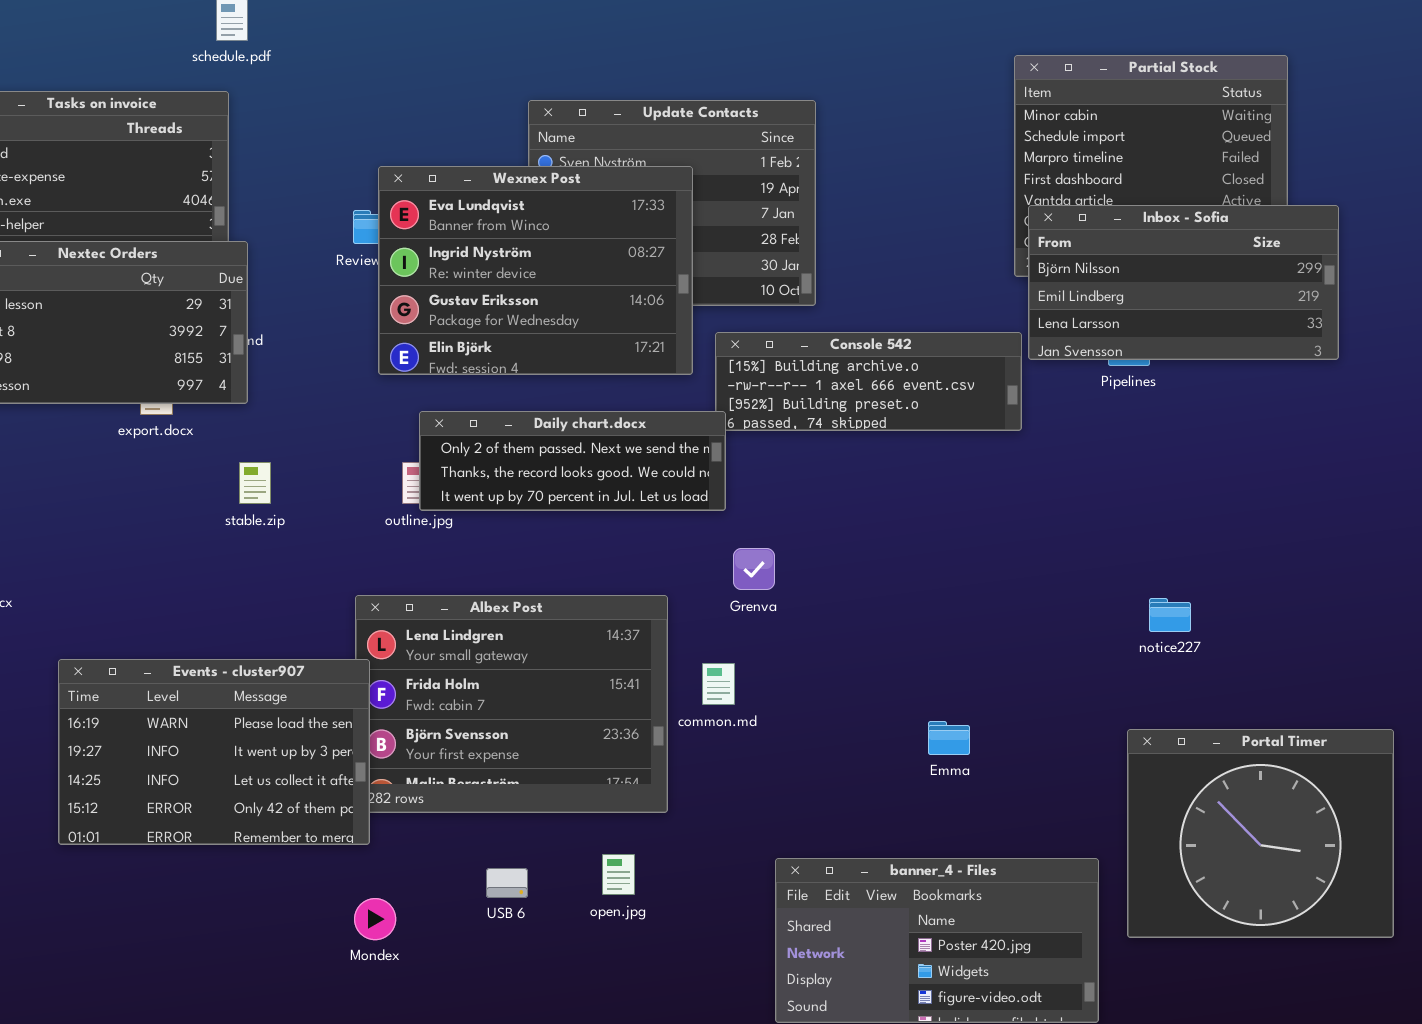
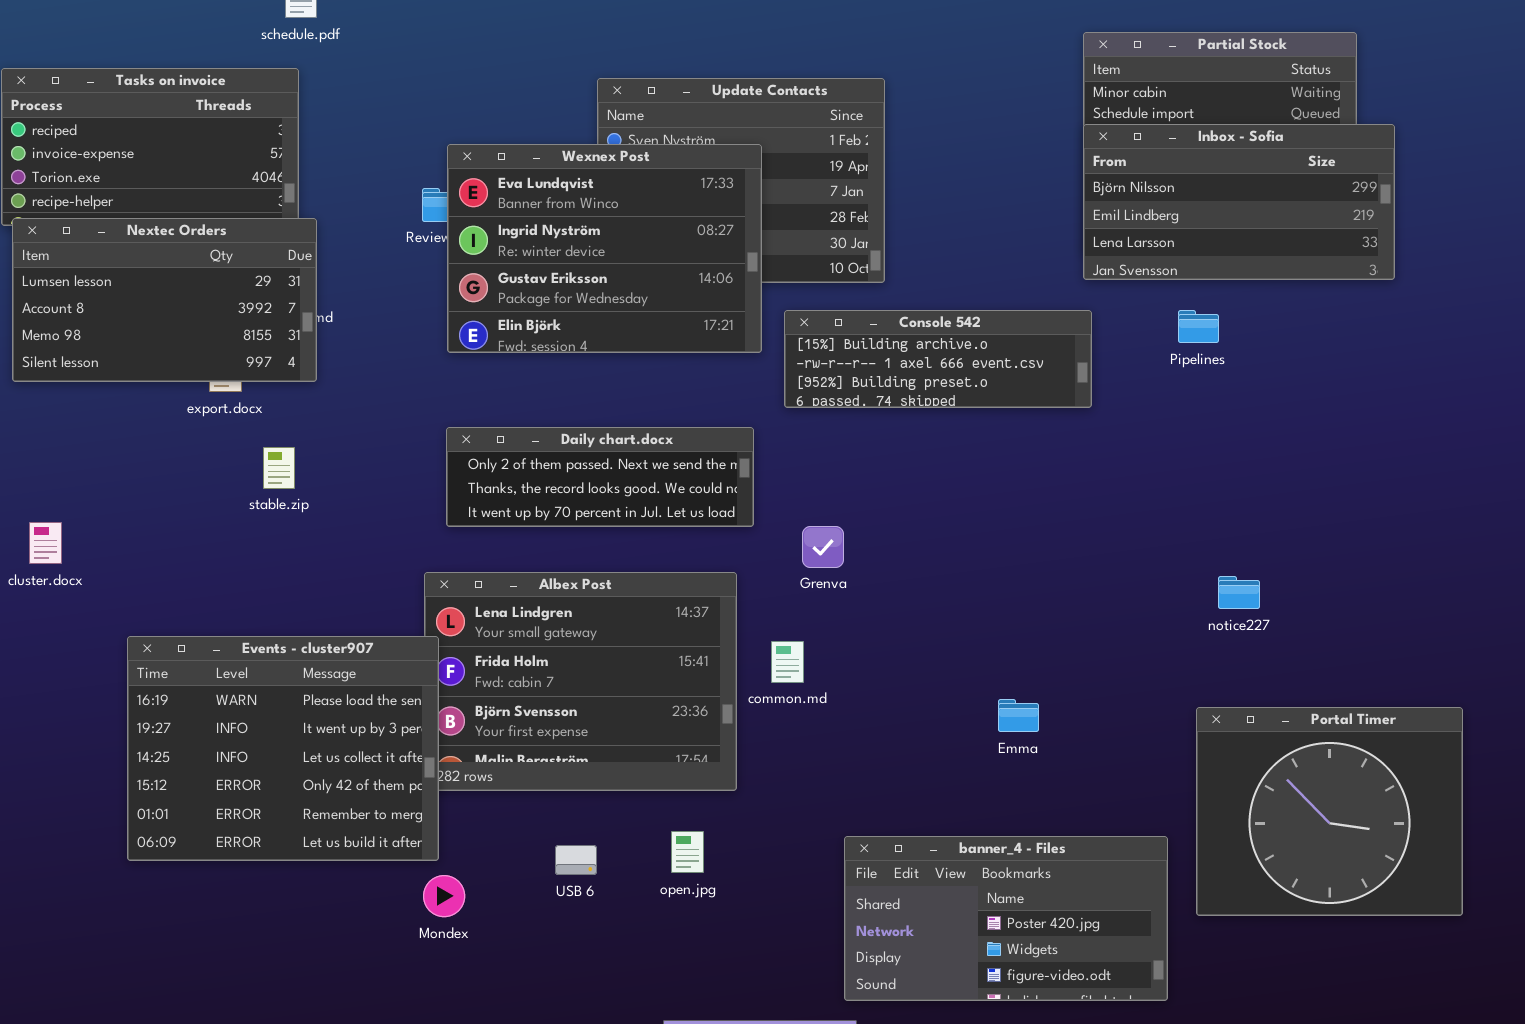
Inbox - Sofia: [1028,205,1339,360] -> [1083,124,1395,280], moved
Daily chart.docx: [419,411,726,511] -> [446,427,754,527], moved
stable.zip: [239,462,271,504] -> [263,447,295,489], moved
Events - cluster907: [58,659,370,845] -> [127,636,439,861], resized

